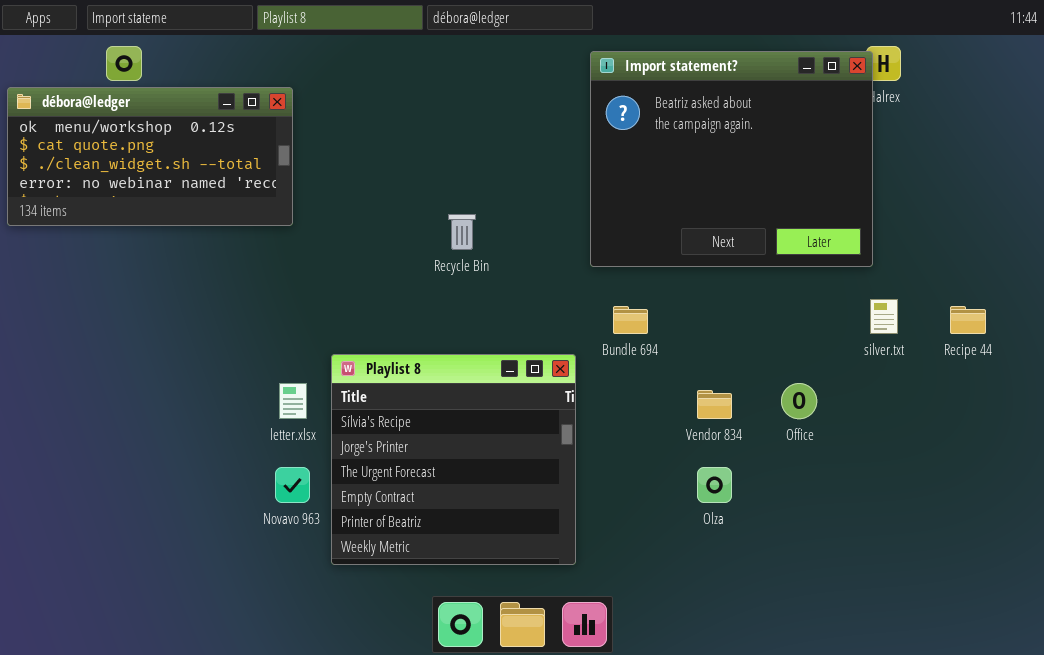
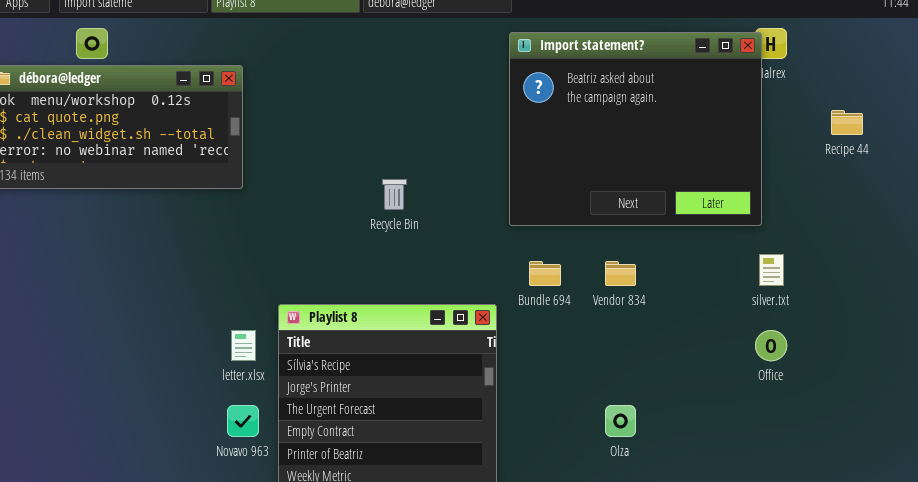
Recipe 44: [950,306,986,334] -> [831,110,863,135], moved
Office: [781,383,817,419] -> [755,330,787,361], moved
Vendor 834: [697,390,732,419] -> [605,261,636,286], moved

